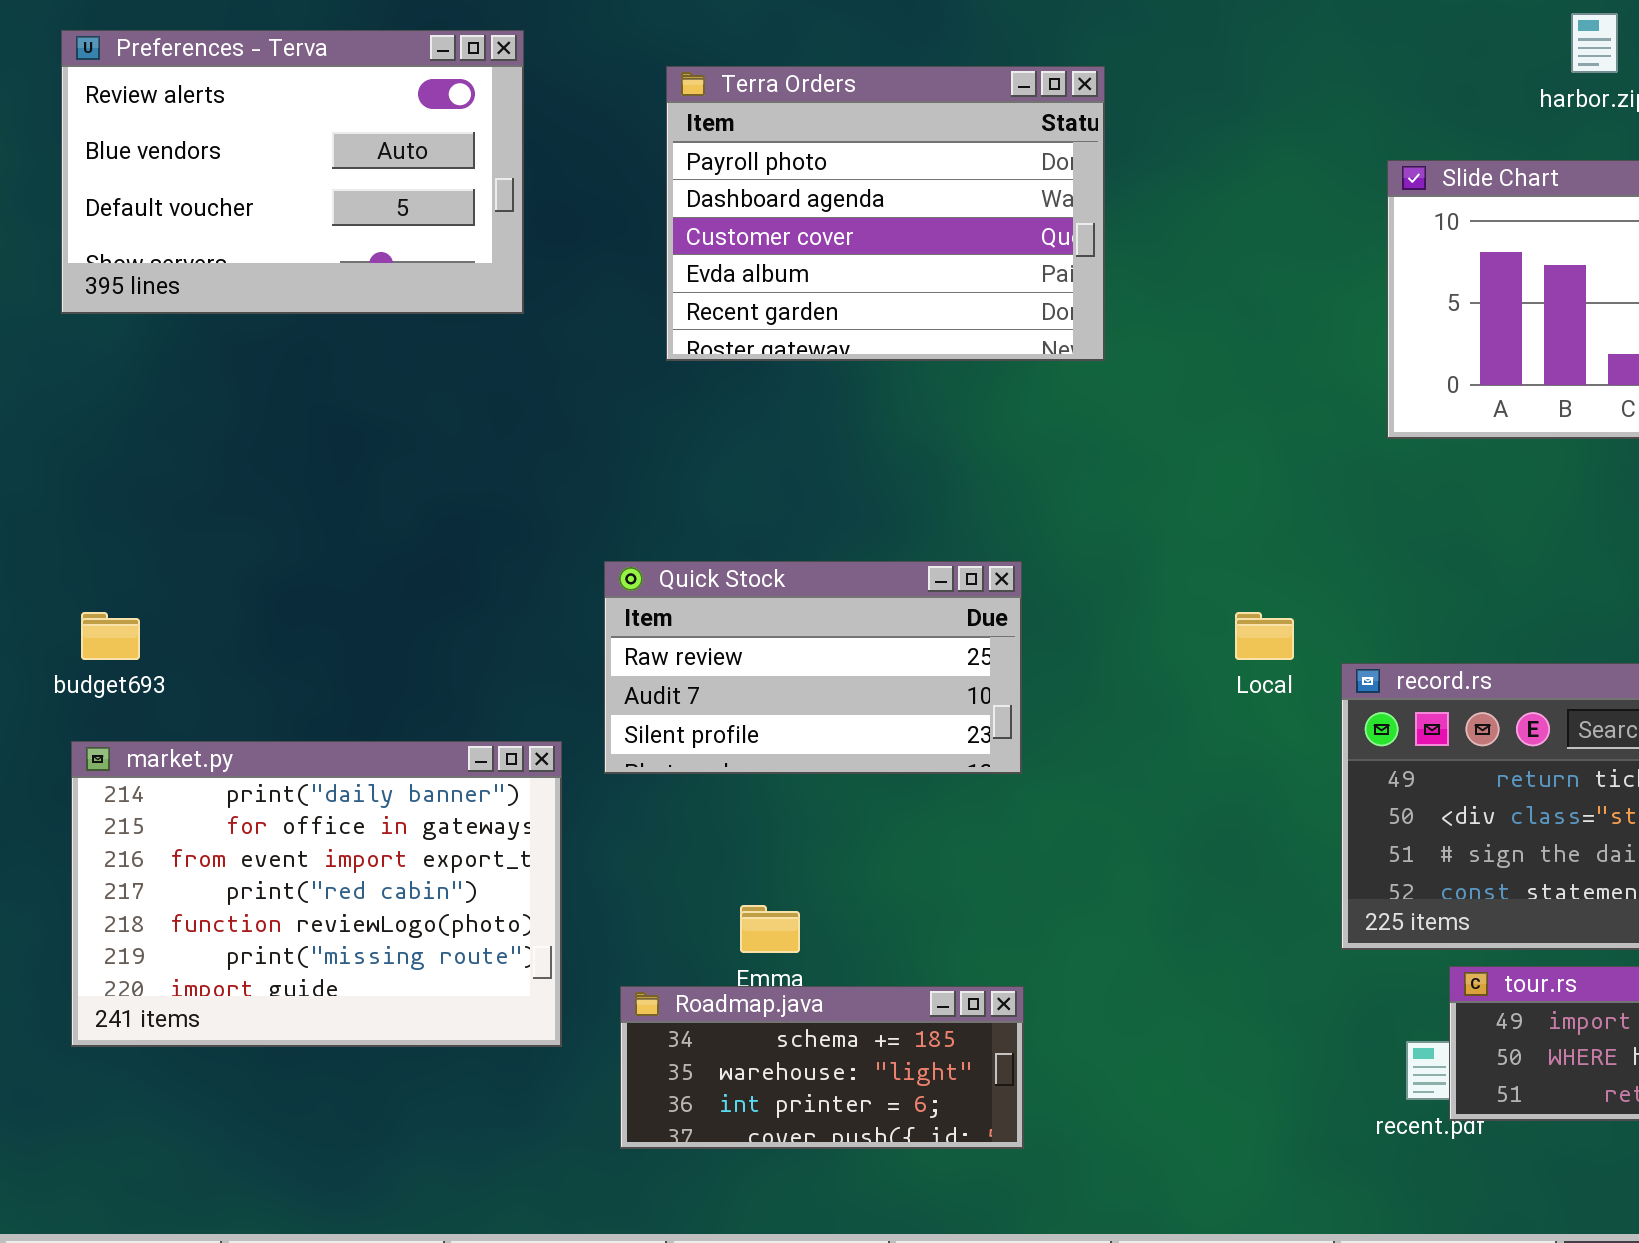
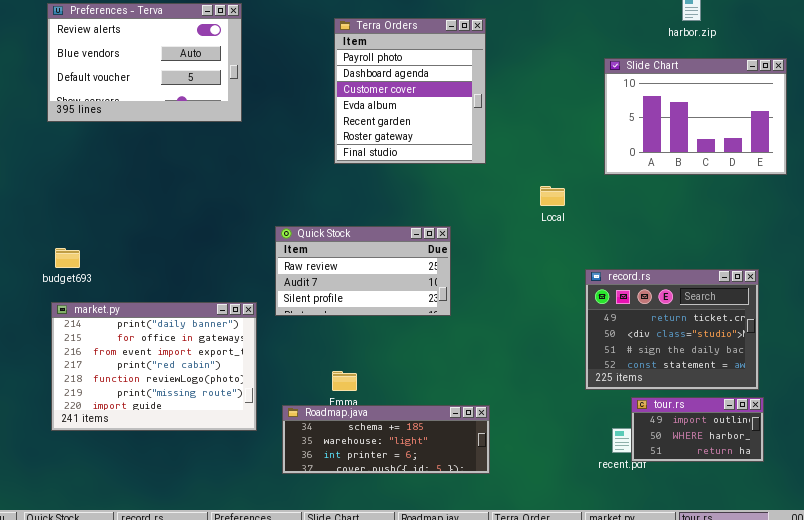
Terra Orders: [666,66,1105,361] -> [334,18,486,164], resized
Local: [1235,612,1294,660] -> [540,186,565,206], moved
Roadmap.java: [620,986,1024,1149] -> [282,405,490,474], resized

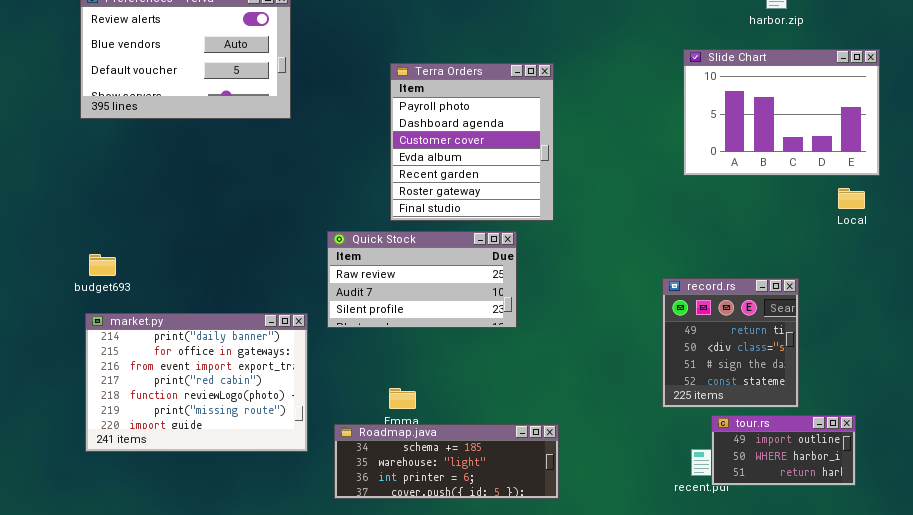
Terra Orders: [334,18,486,164] -> [390,63,554,221], moved
Local: [540,186,565,206] -> [838,188,865,209], moved
record.rs: [585,269,759,390] -> [662,278,799,408], resized

